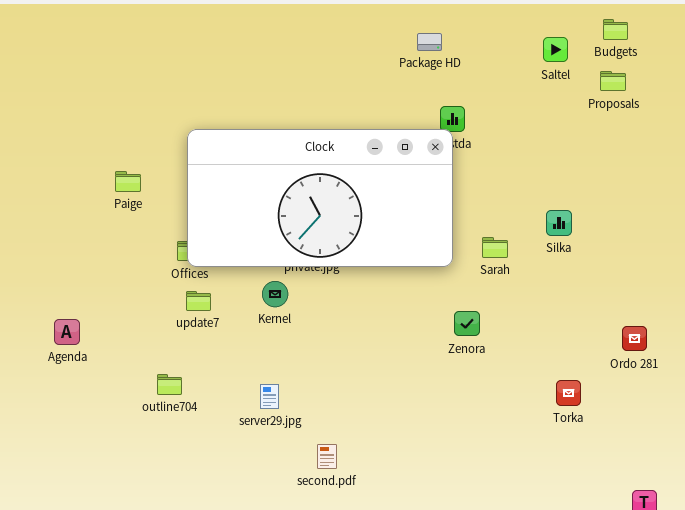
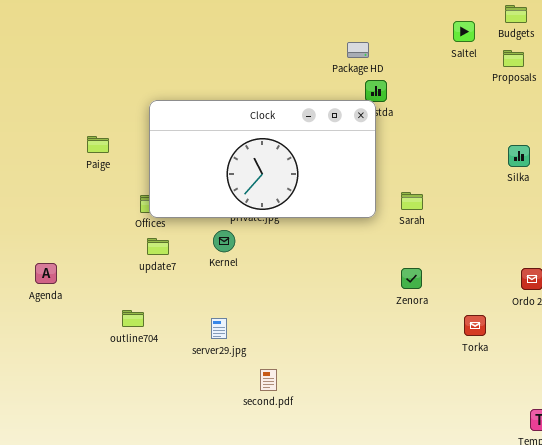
Package HD: [417,33,442,51] -> [347,42,369,58], moved
Silka: [546,210,572,236] -> [508,145,530,167], moved
Zenora: [454,311,480,336] -> [401,268,422,289], moved

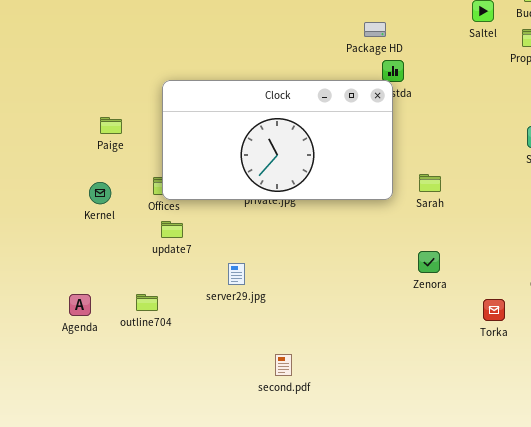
Kernel: [213,230,235,252] -> [89,182,111,204], moved
Agenda: [35,263,57,284] -> [69,294,91,316], moved
server29.jpg: [211,318,227,339] -> [228,263,245,285], moved

